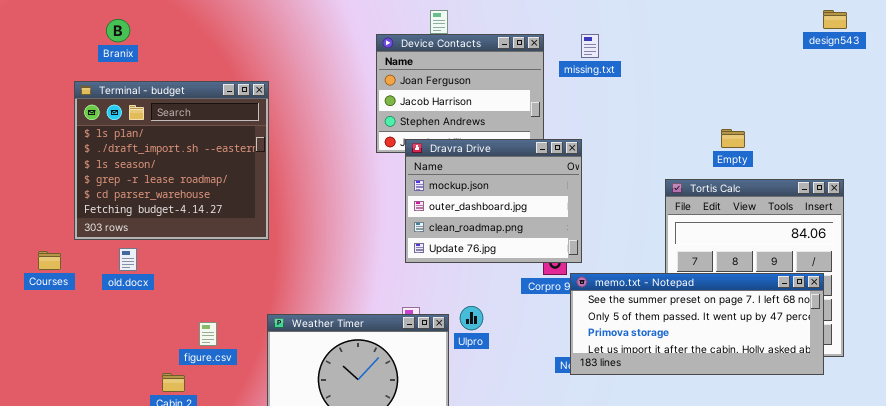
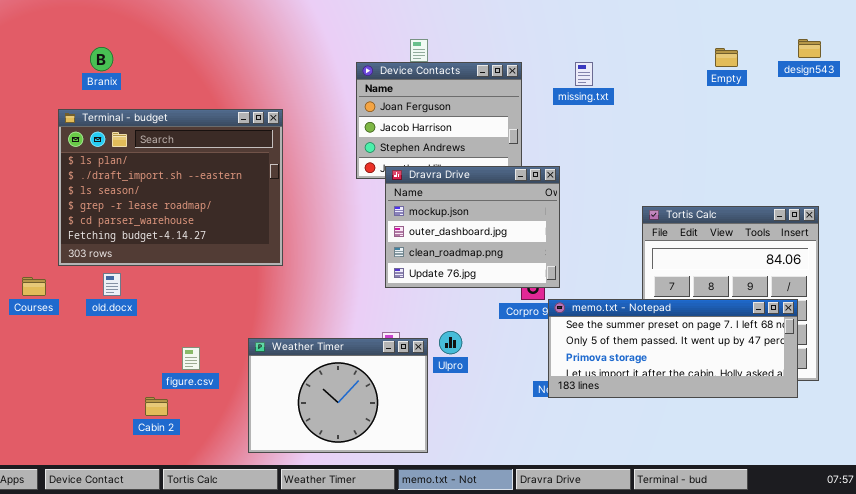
missing.txt: [581,34,599,58] -> [575,62,593,86], moved
Terminal - budget: [74,81,269,240] -> [58,109,283,266], resized
Empty: [721,129,745,148] -> [715,48,738,67], moved

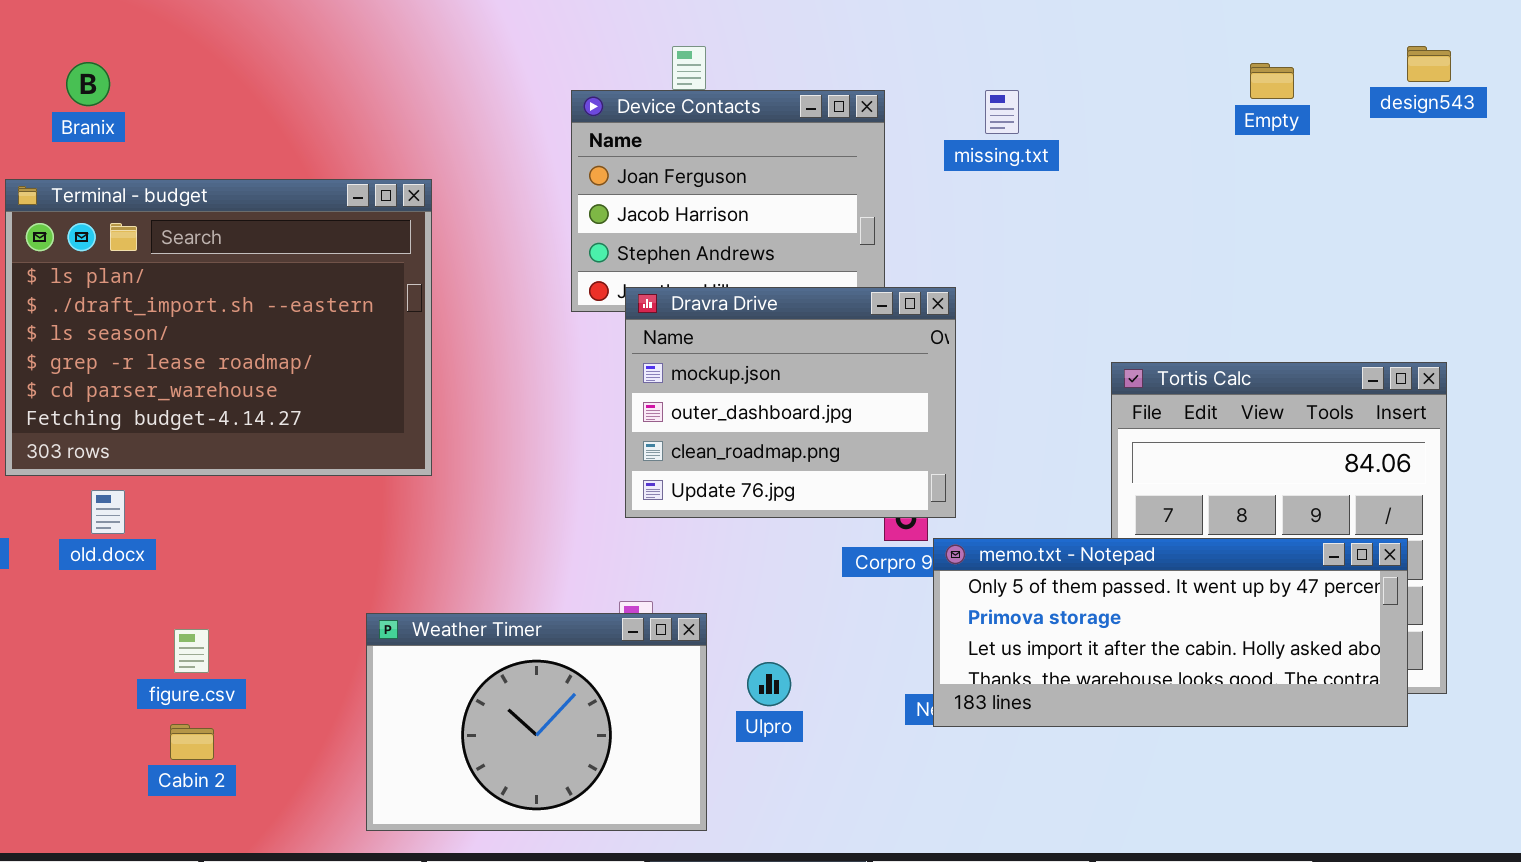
memo.txt - Notepad: [548,299,798,398] -> [933,538,1408,727], scrolled down 1 row
Ulpro: [439,331,462,354] -> [747,662,791,706], moved
figure.csv: [182,347,200,370] -> [174,629,209,673], moved

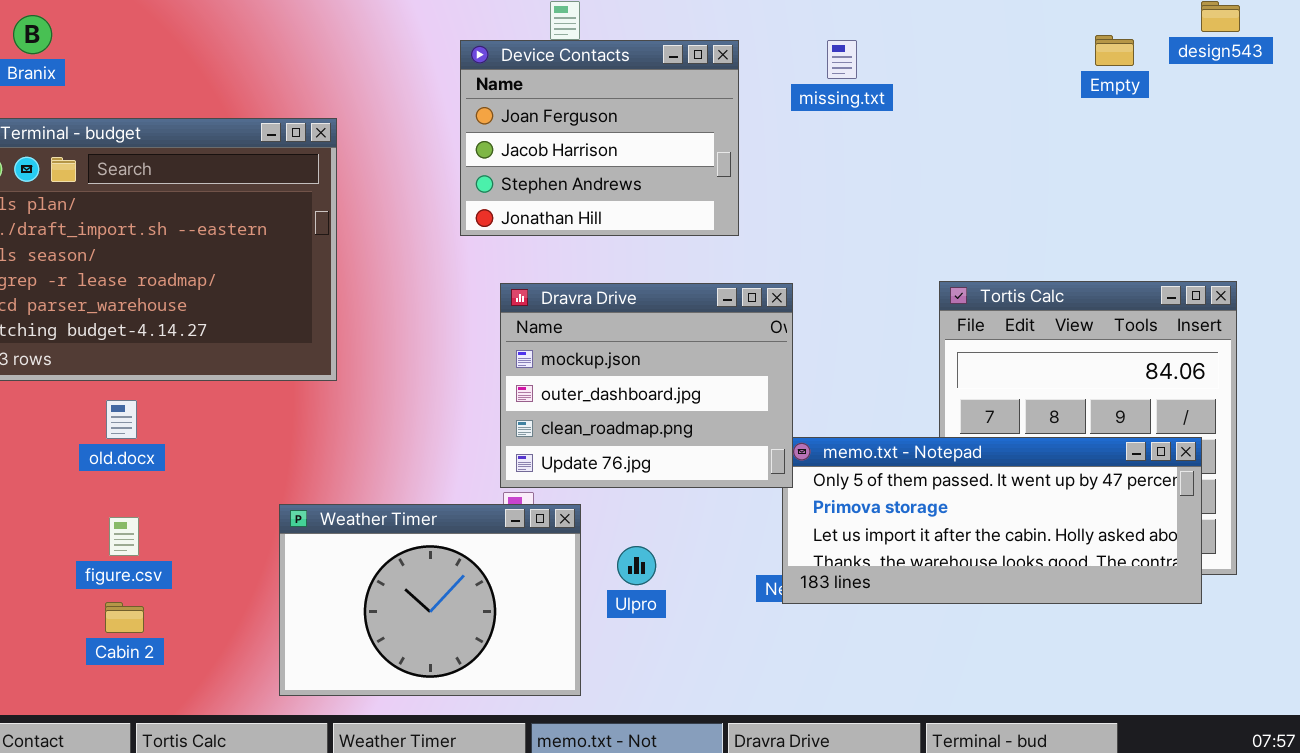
Empty: [1250,63,1294,99] -> [1095,35,1134,66], moved
Dravra Drive: [625,287,956,518] -> [500,283,793,488], moved
old.docx: [91,490,125,534] -> [106,400,137,439], moved

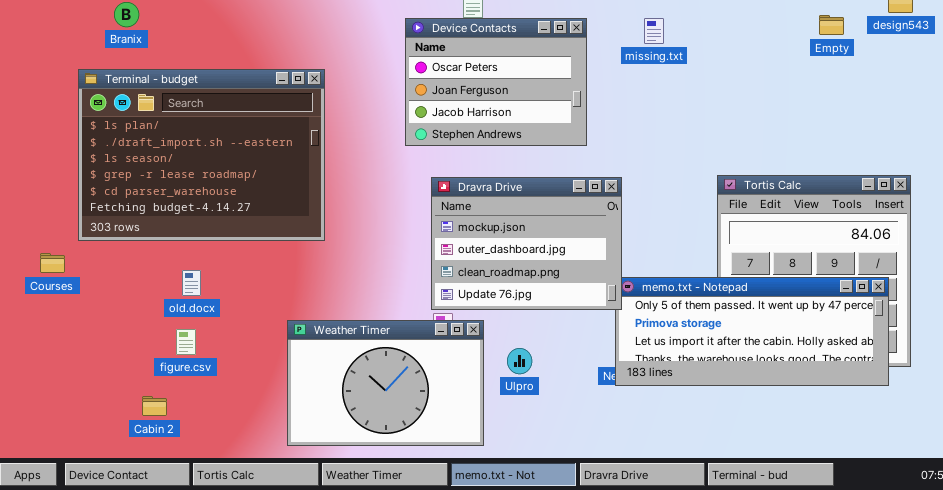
Device Contacts: [460,40,739,236] -> [405,18,587,146], scrolled up 1 row
old.docx: [106,400,137,439] -> [182,270,201,296], moved
Cabin 2: [105,602,144,633] -> [142,396,167,416], moved

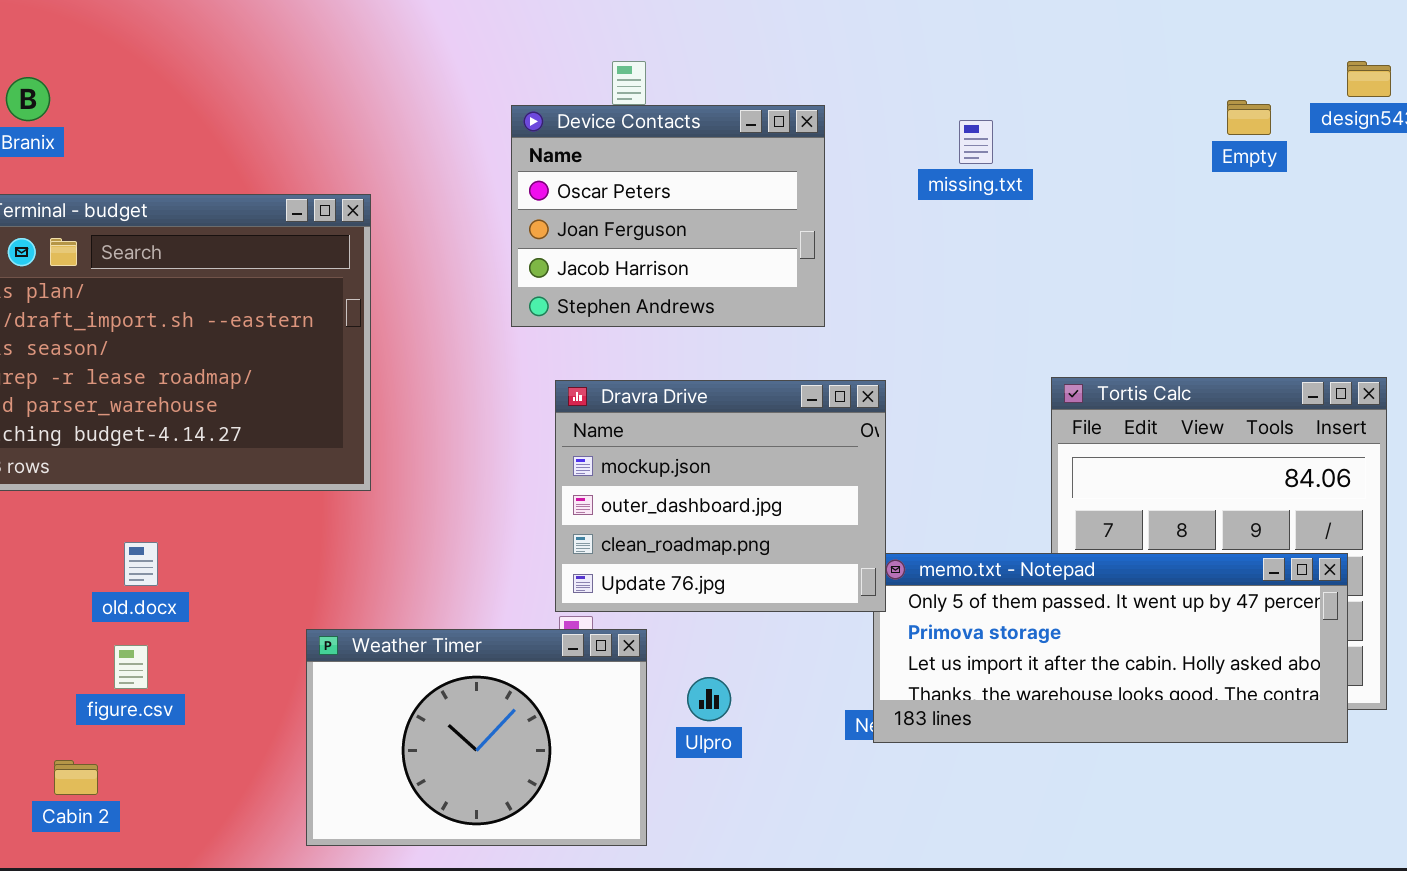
missing.txt: [644,18,664,44] -> [959,120,993,164], moved

